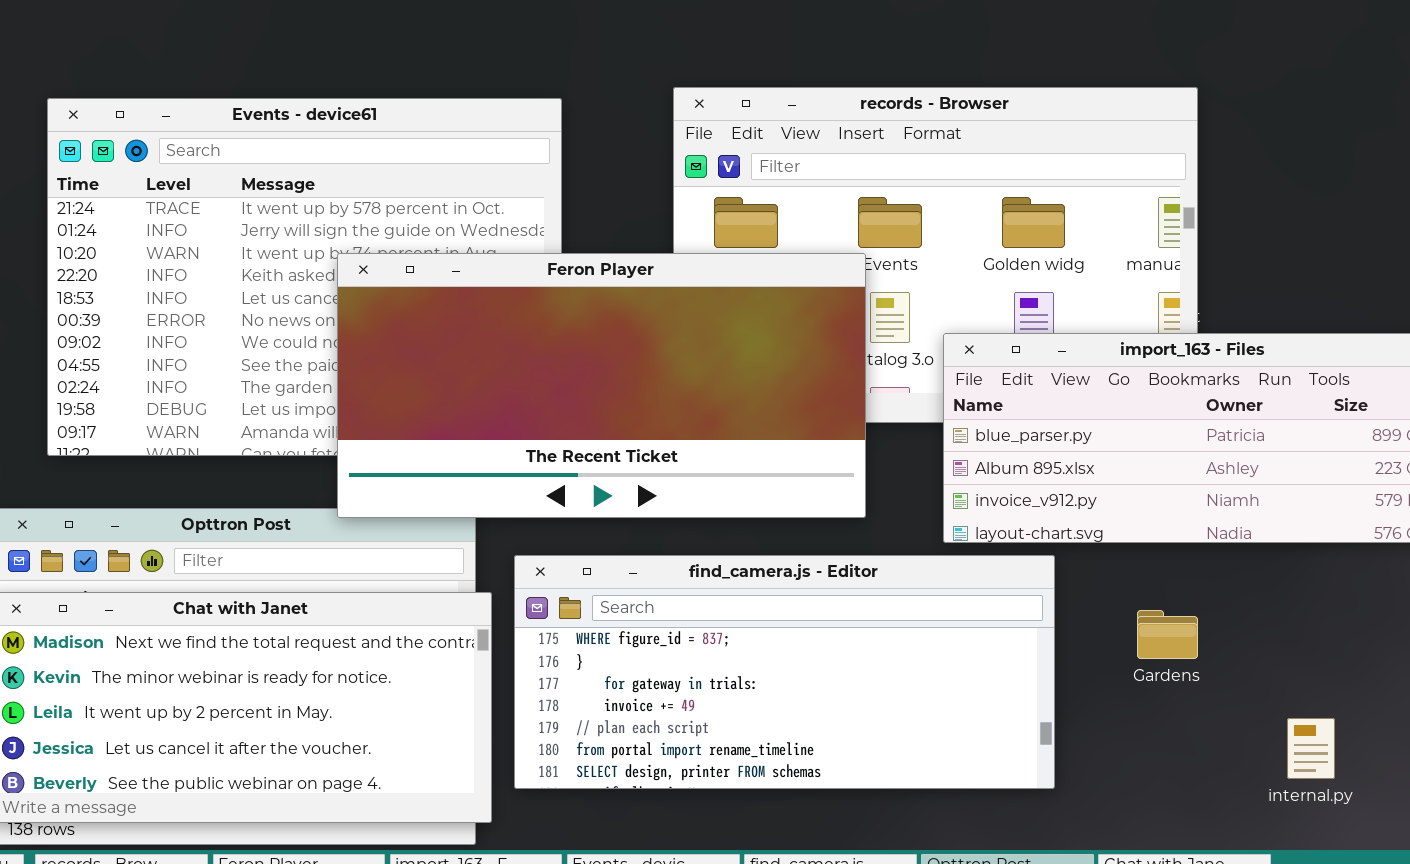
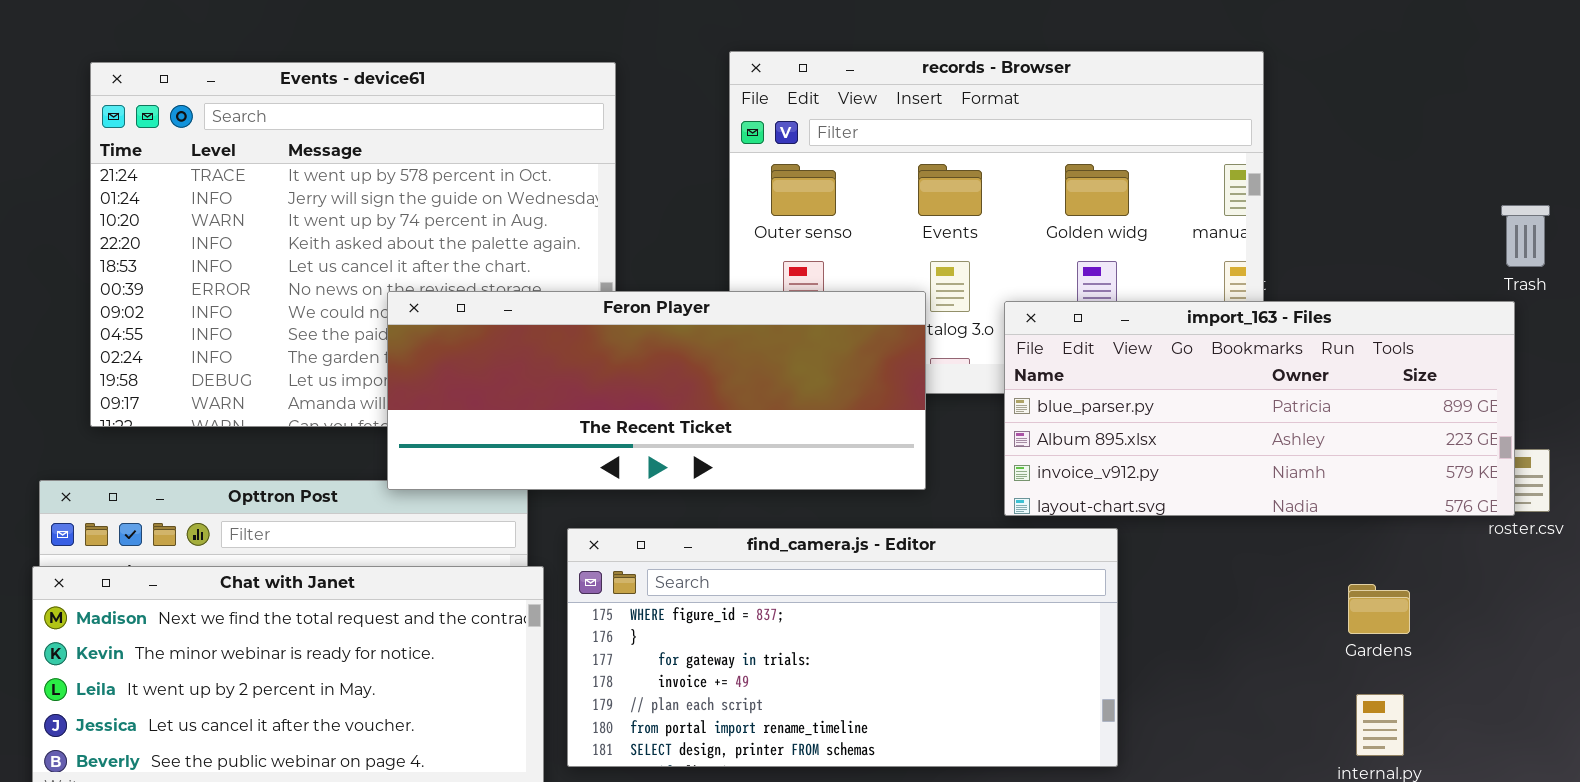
Feron Player: [337,253,866,518] -> [387,291,926,490], resized
Gardens: [1137,610,1198,659] -> [1348,584,1410,634], moved

